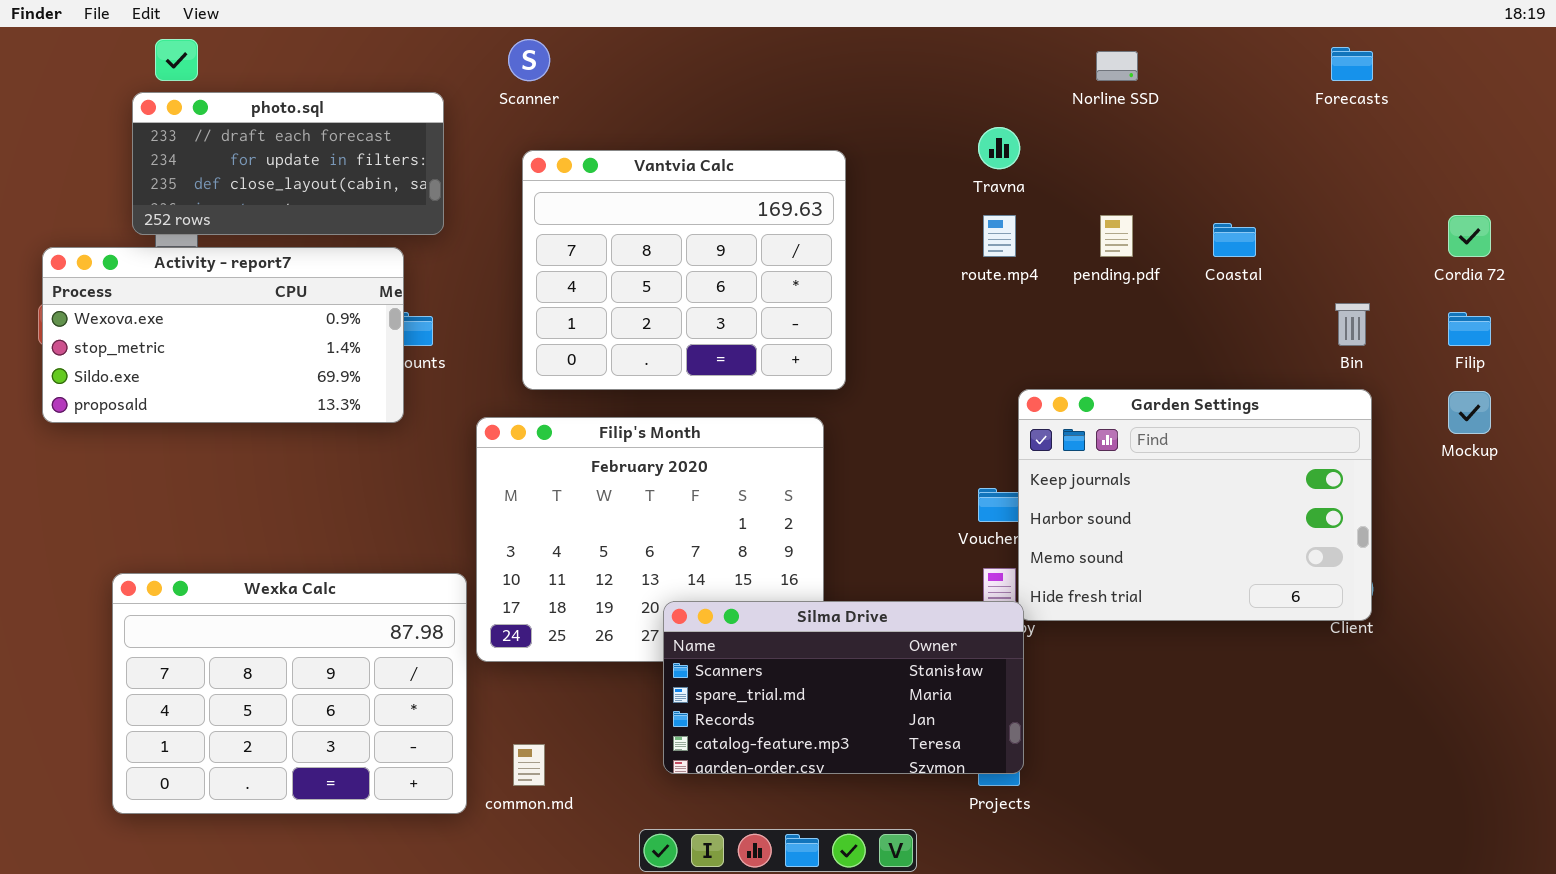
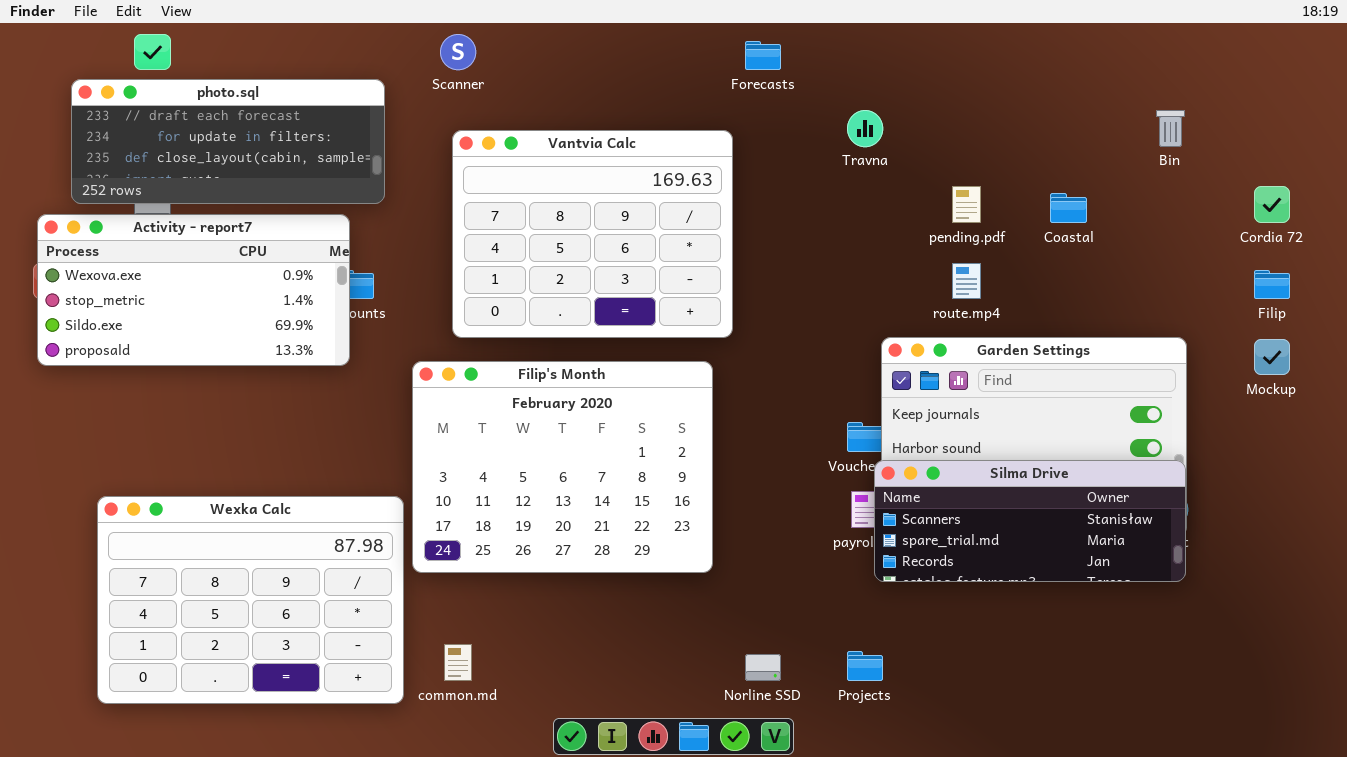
Forecasts: [1331,47,1373,81] -> [745,41,781,70], moved
Norline SSD: [1096,51,1138,81] -> [745,654,781,681], moved
photo.sql: [132,92,444,235] -> [71,79,385,204], resized
route.mp4: [983,215,1016,257] -> [952,263,981,299], moved
Bin: [1335,303,1370,346] -> [1156,110,1185,147], moved
Silma Drive: [663,601,1024,774] -> [874,460,1186,582], moved, resized

